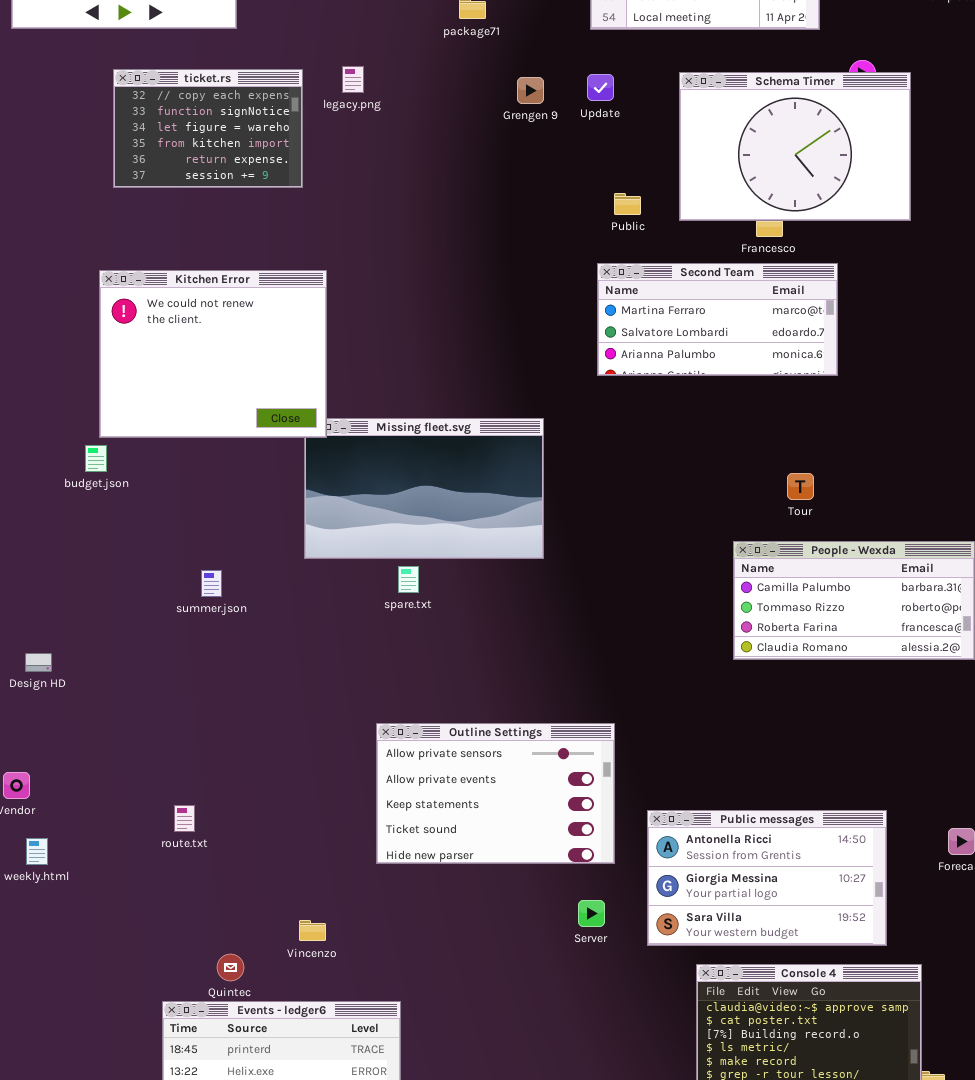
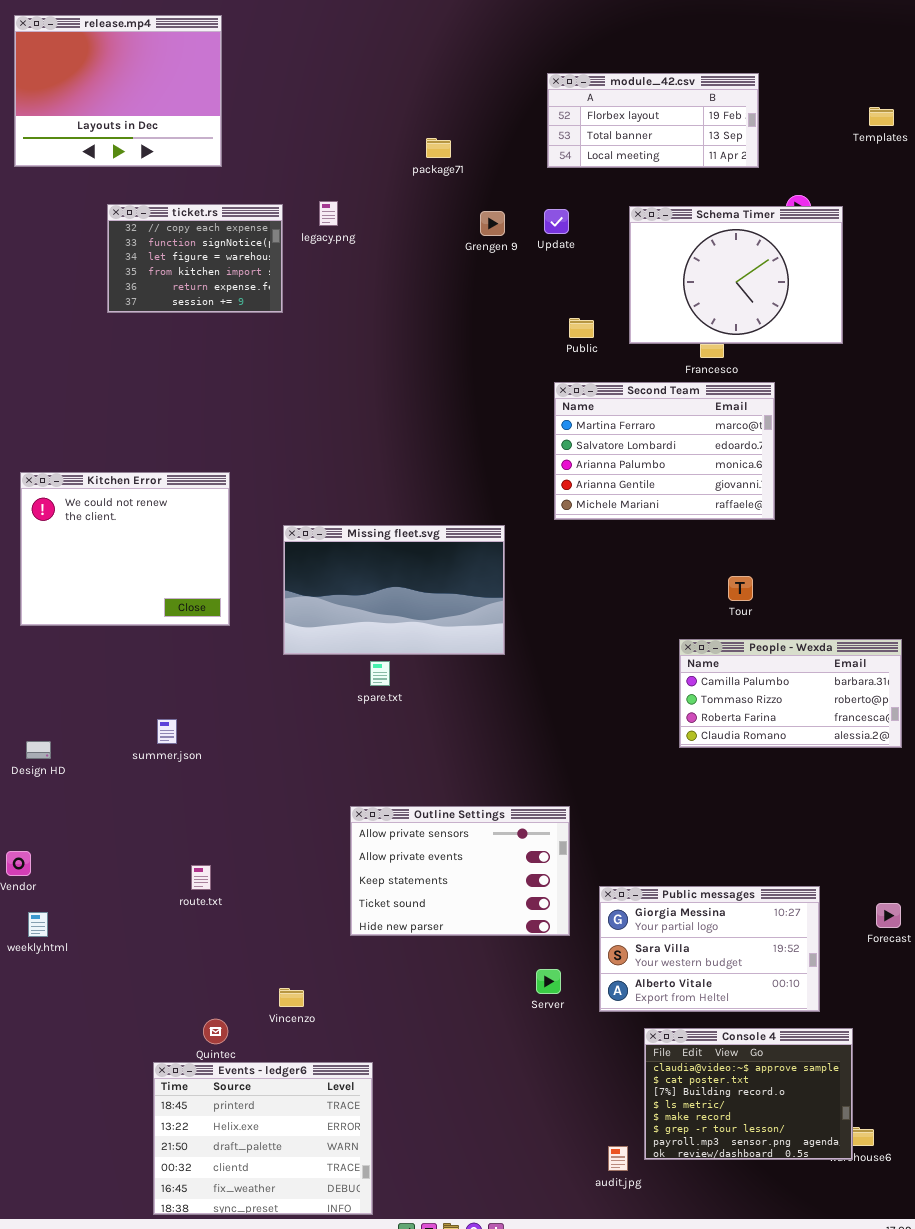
Second Team: [597,263,838,376] -> [554,382,775,520], resized
Kitchen Error: [99,270,327,438] -> [20,472,230,626], moved
summer.json: [201,570,222,597] -> [157,719,177,744], moved
route.txt: [174,805,195,832] -> [191,865,211,890], moved
Public messages: [647,810,887,946] -> [599,886,820,1012], scrolled down 1 row

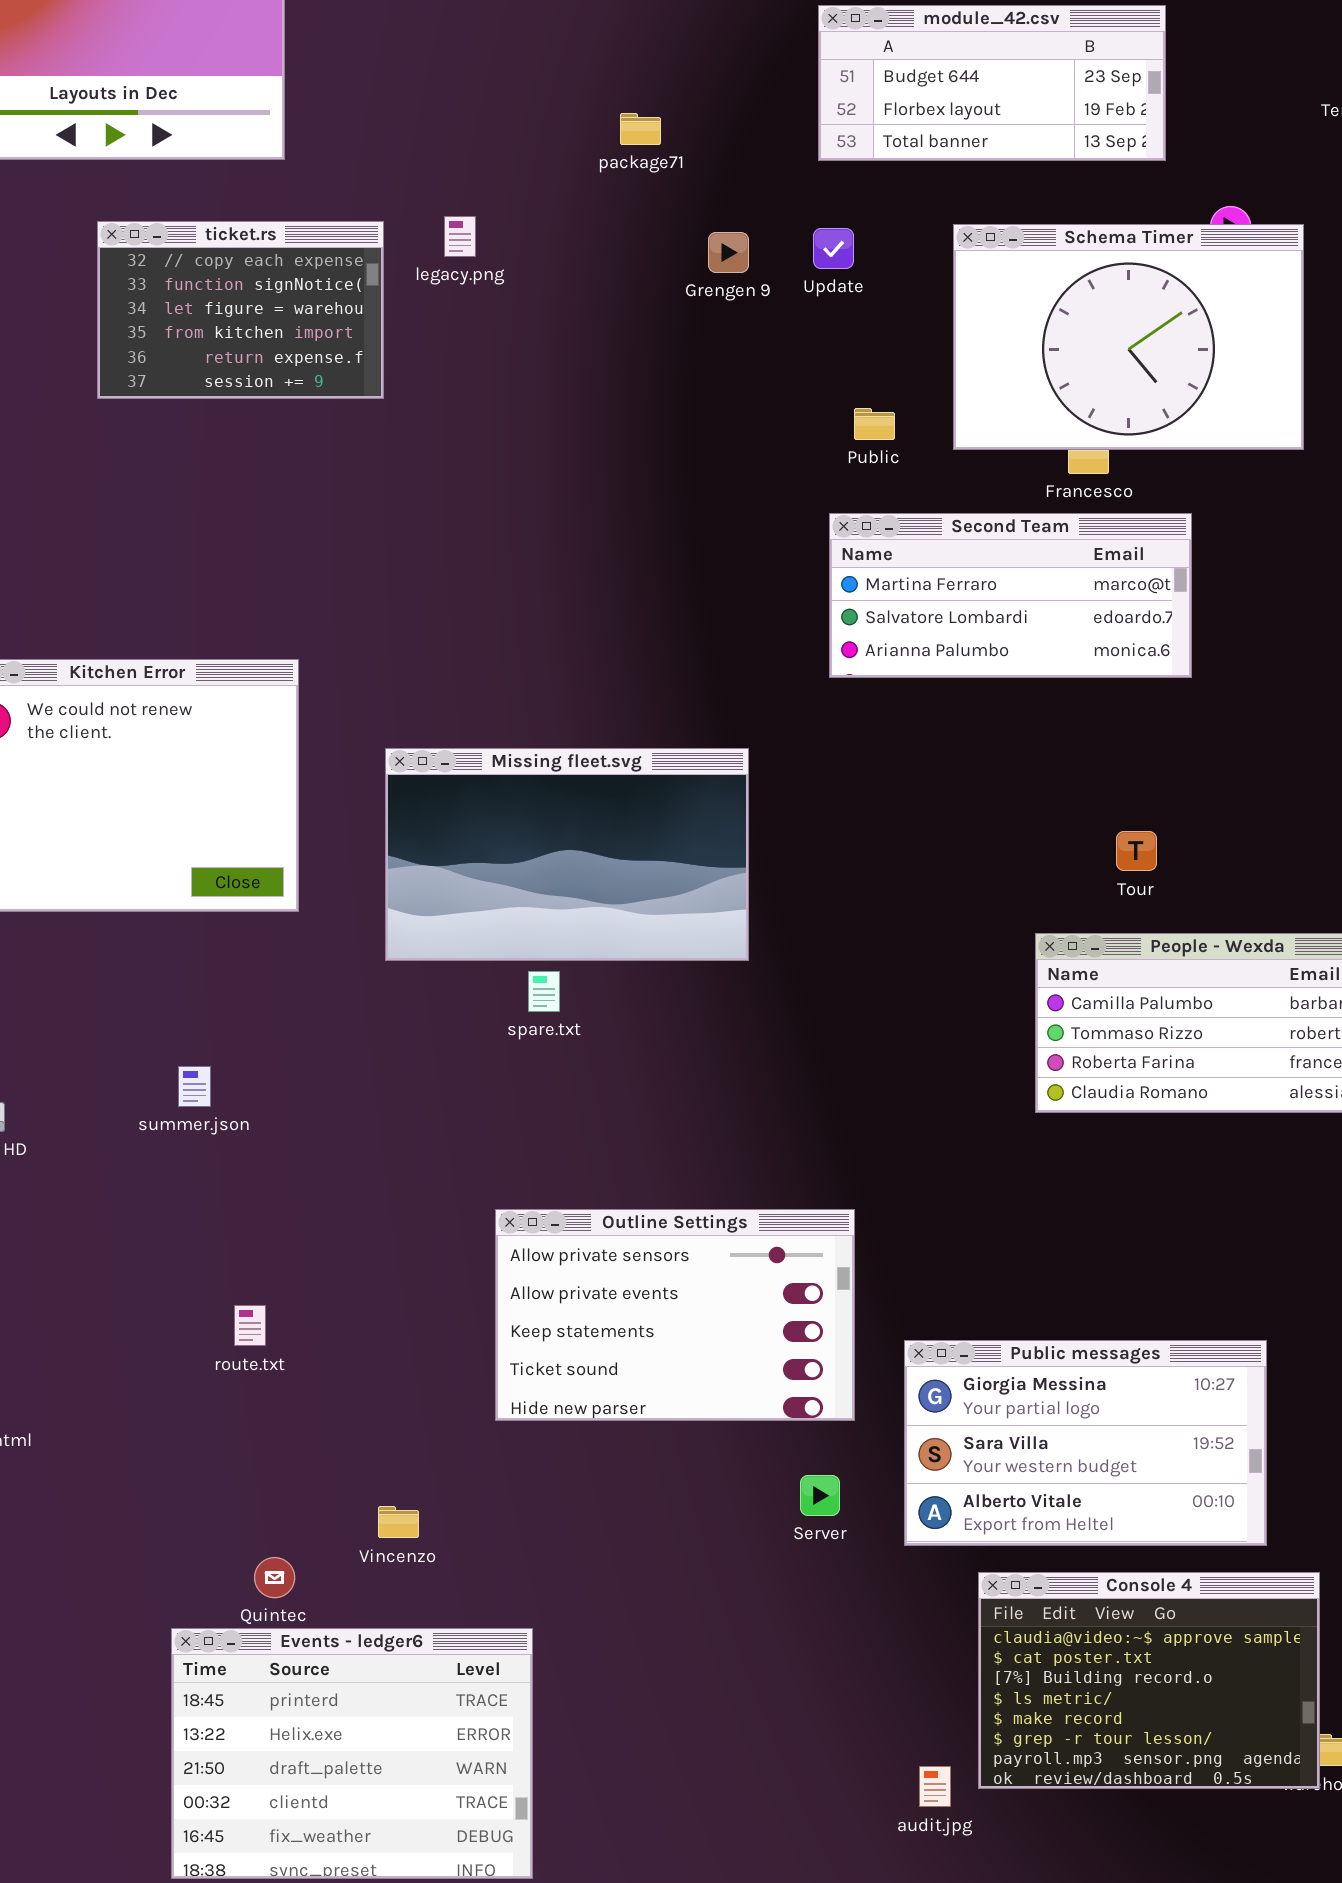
module_42.csv: [547,73,759,168] -> [818,5,1166,161], scrolled up 1 row
Second Team: [554,382,775,520] -> [829,513,1192,678], resized

